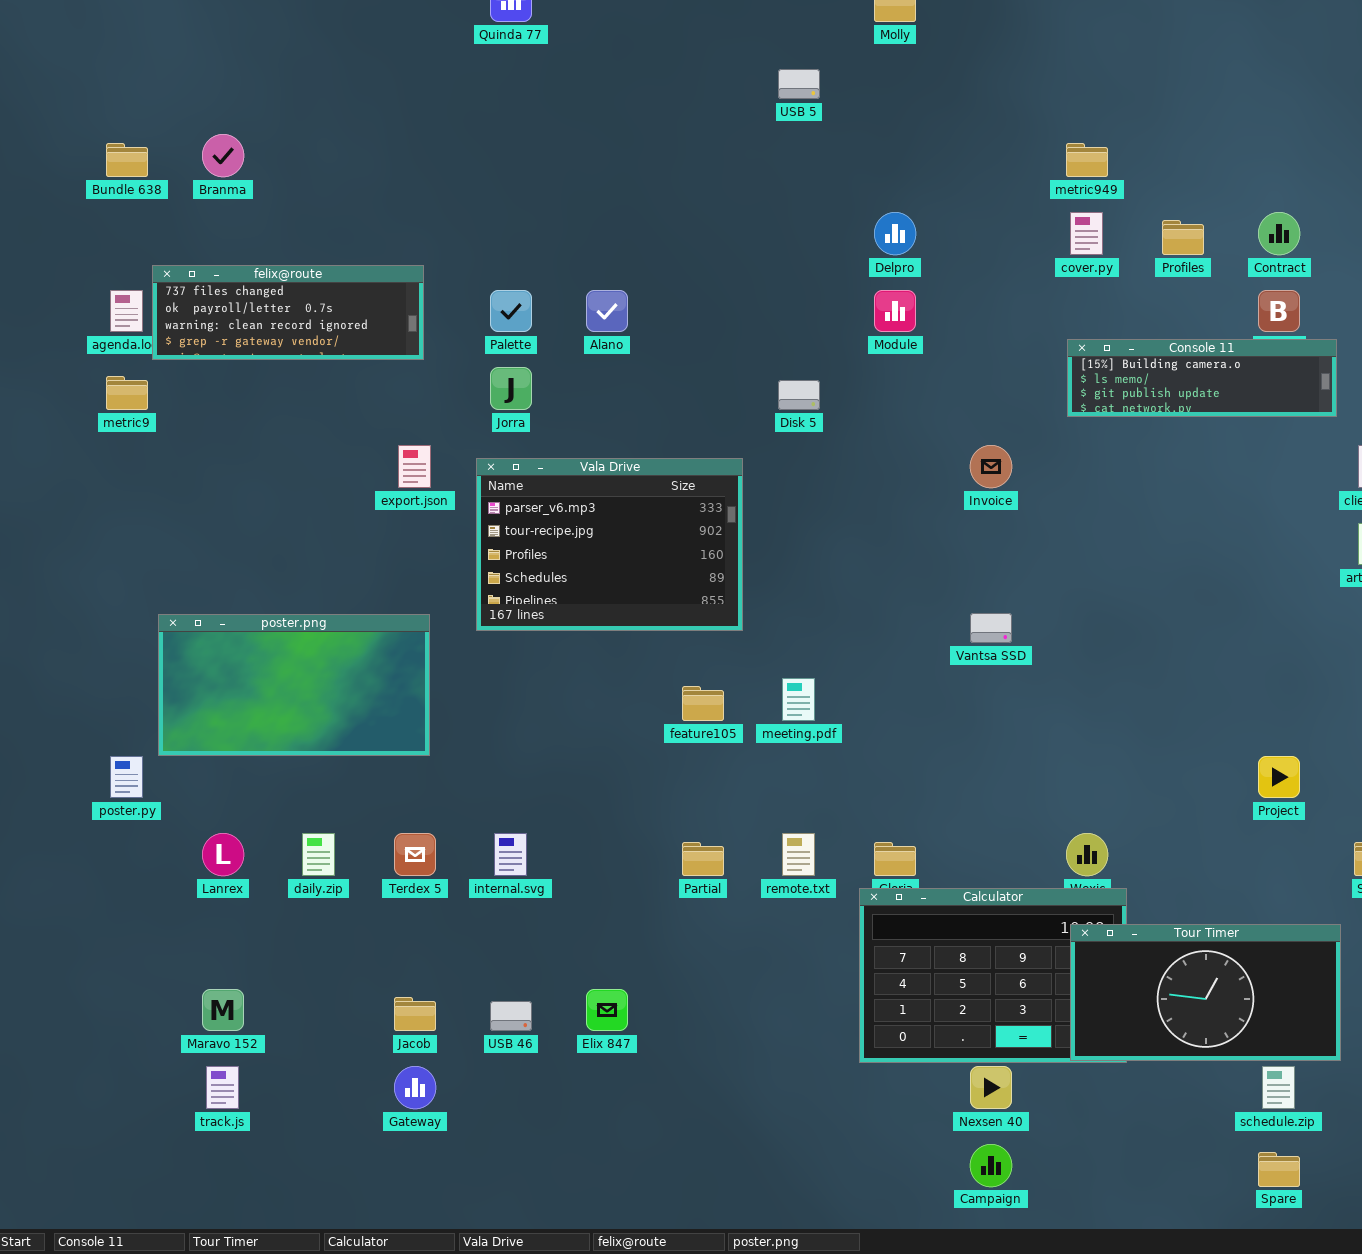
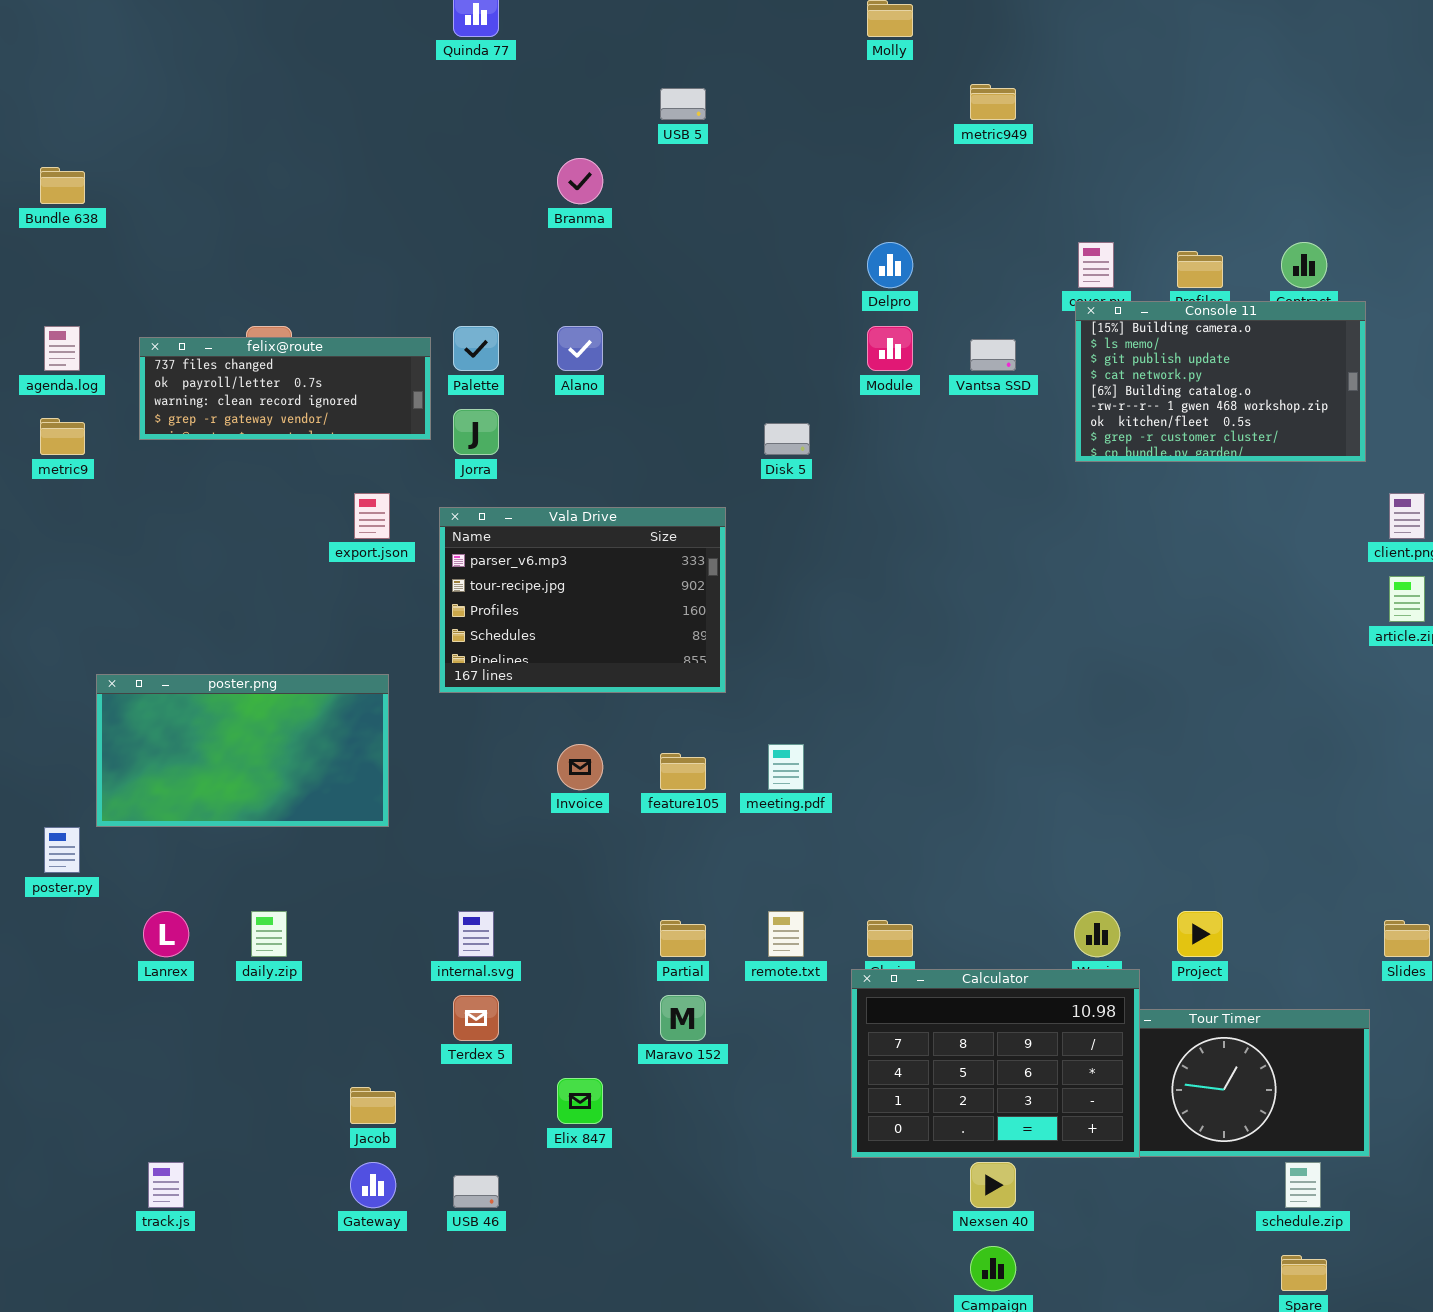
USB 5: [778,69,820,99] -> [660,88,706,120], moved
Branma: [202,134,244,177] -> [557,158,603,204], moved
metric949: [1066,143,1108,177] -> [970,84,1016,120], moved
felix@route: [152,265,424,360] -> [139,337,431,440], moved
Console 11: [1067,339,1337,417] -> [1075,301,1366,462], resized
Invoice: [970,445,1012,488] -> [557,744,603,790], moved
Vantsa SSD: [970,613,1012,643] -> [970,339,1016,371], moved
Project: [1258,756,1300,798] -> [1177,911,1223,957], moved
Terdex 5: [394,833,436,876] -> [453,995,499,1041], moved
Calculator: [859,888,1127,1063] -> [851,969,1140,1158], raised
Maravo 152: [202,989,244,1031] -> [660,995,706,1041], moved
USB 46: [490,1001,532,1031] -> [453,1175,499,1208], moved

